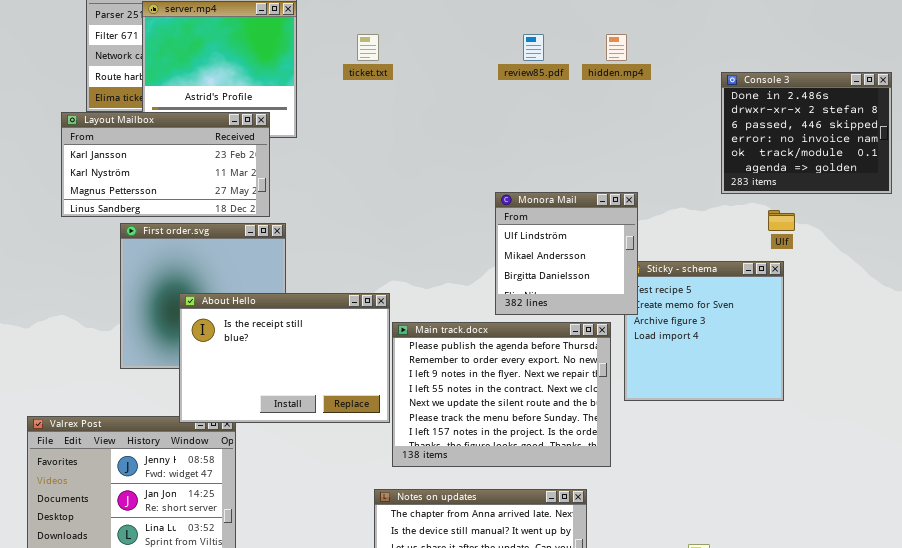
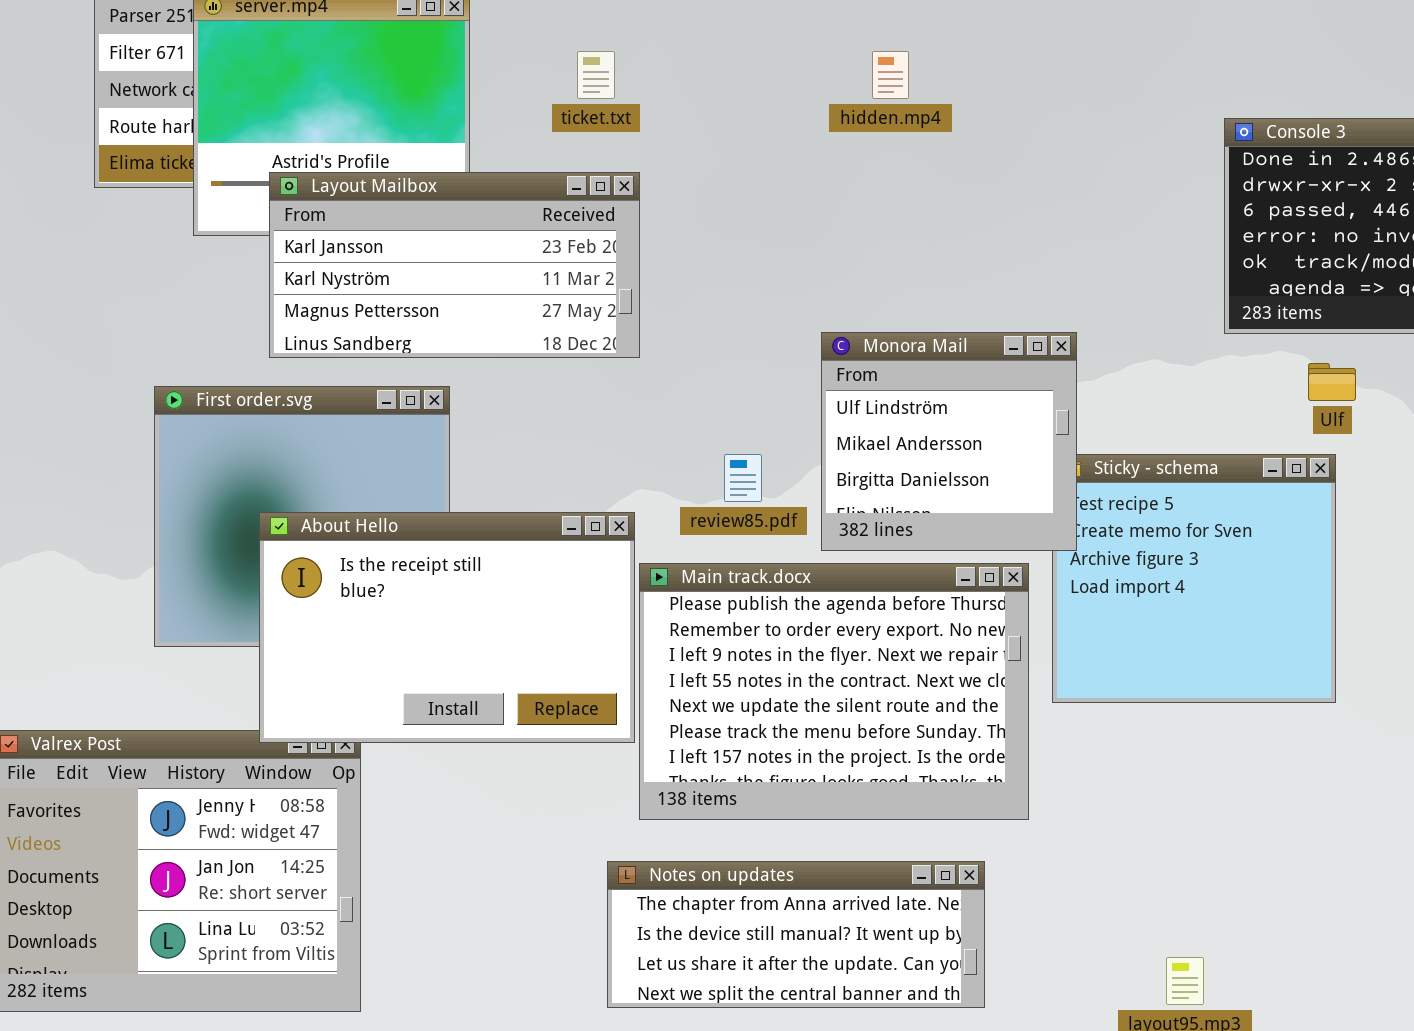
review85.pdf: [523,34,544,61] -> [724,454,762,502], moved
hidden.mp4: [606,34,627,61] -> [872,51,909,99], moved
Layout Mailbox: [61,112,270,217] -> [269,172,640,358], moved

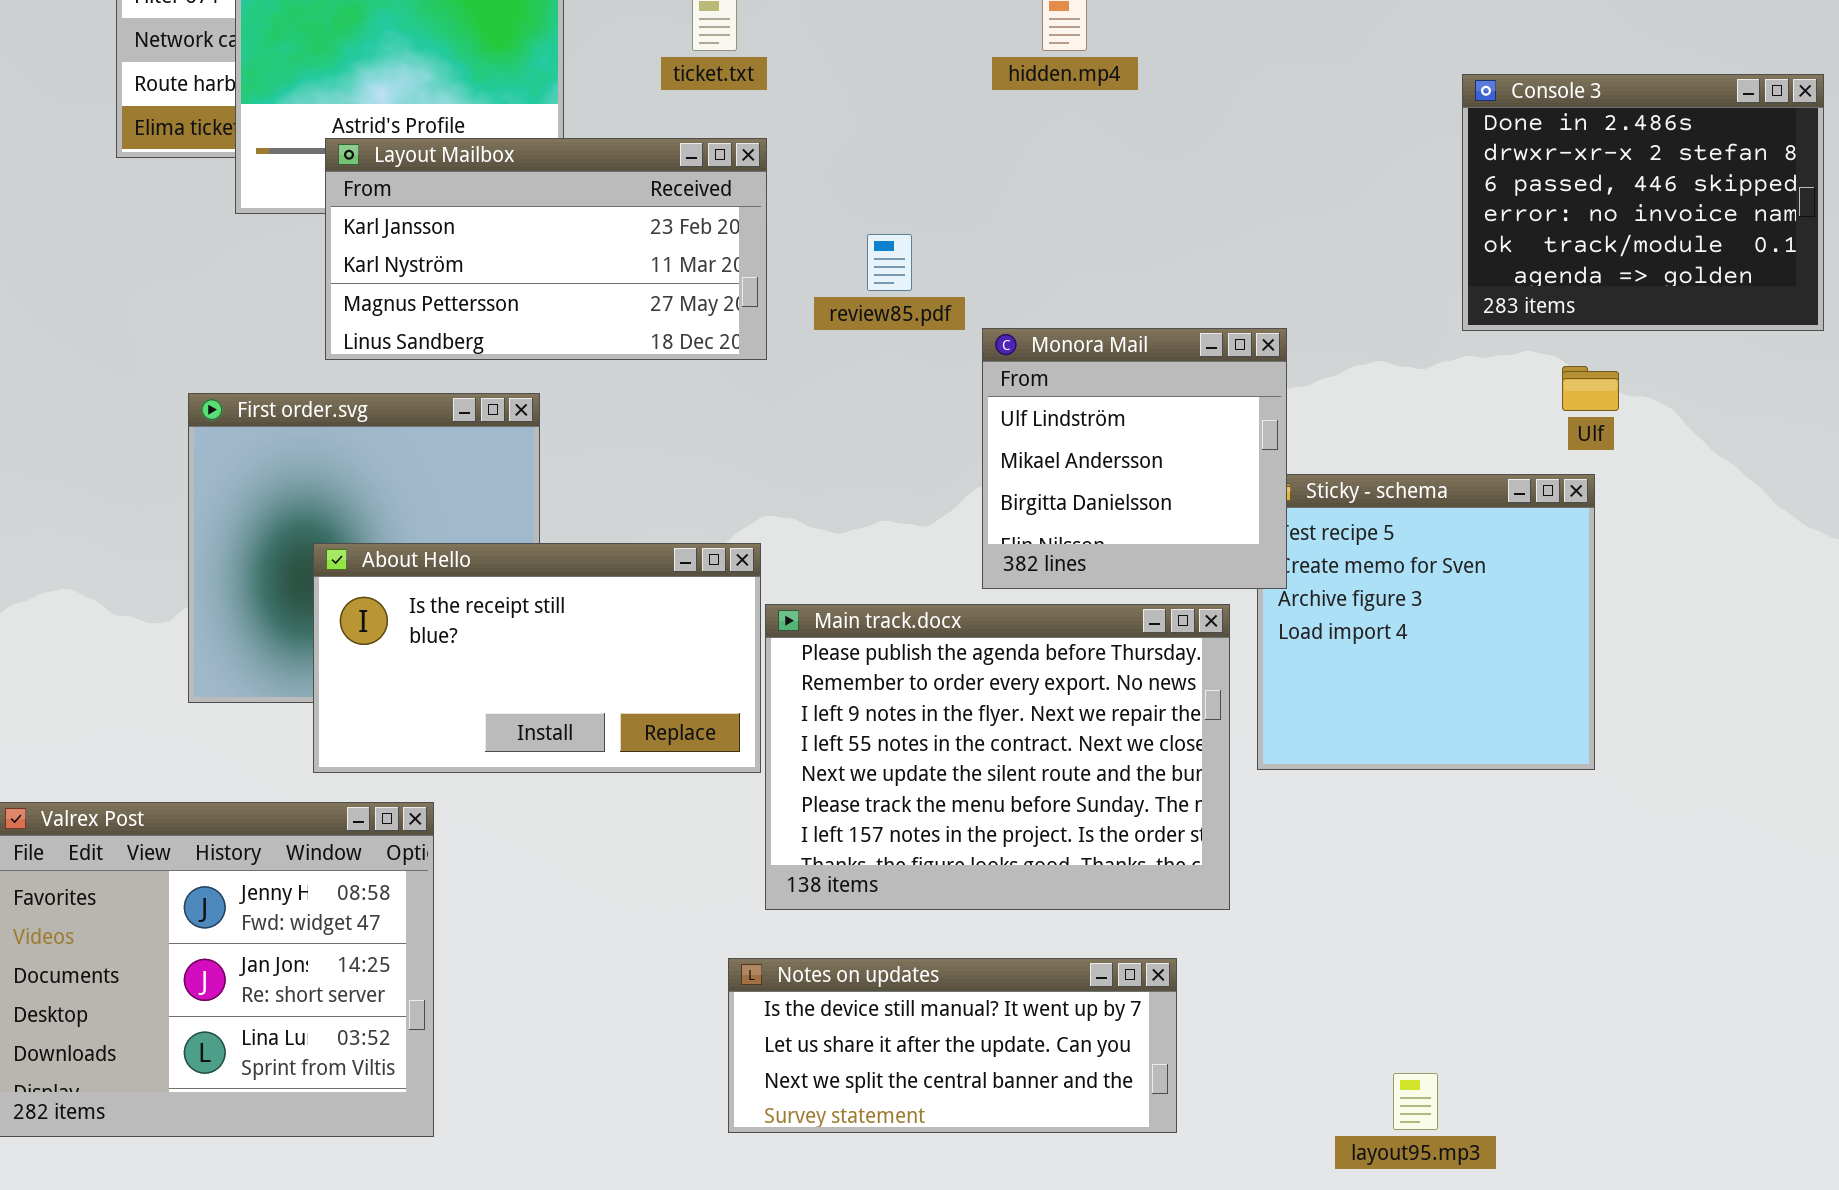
review85.pdf: [724,454,762,502] -> [867,234,912,291], moved
About Hello: [259,512,635,743] -> [313,543,761,773], resized
Notes on updates: [607,861,985,1008] -> [728,958,1177,1133], scrolled down 1 row

